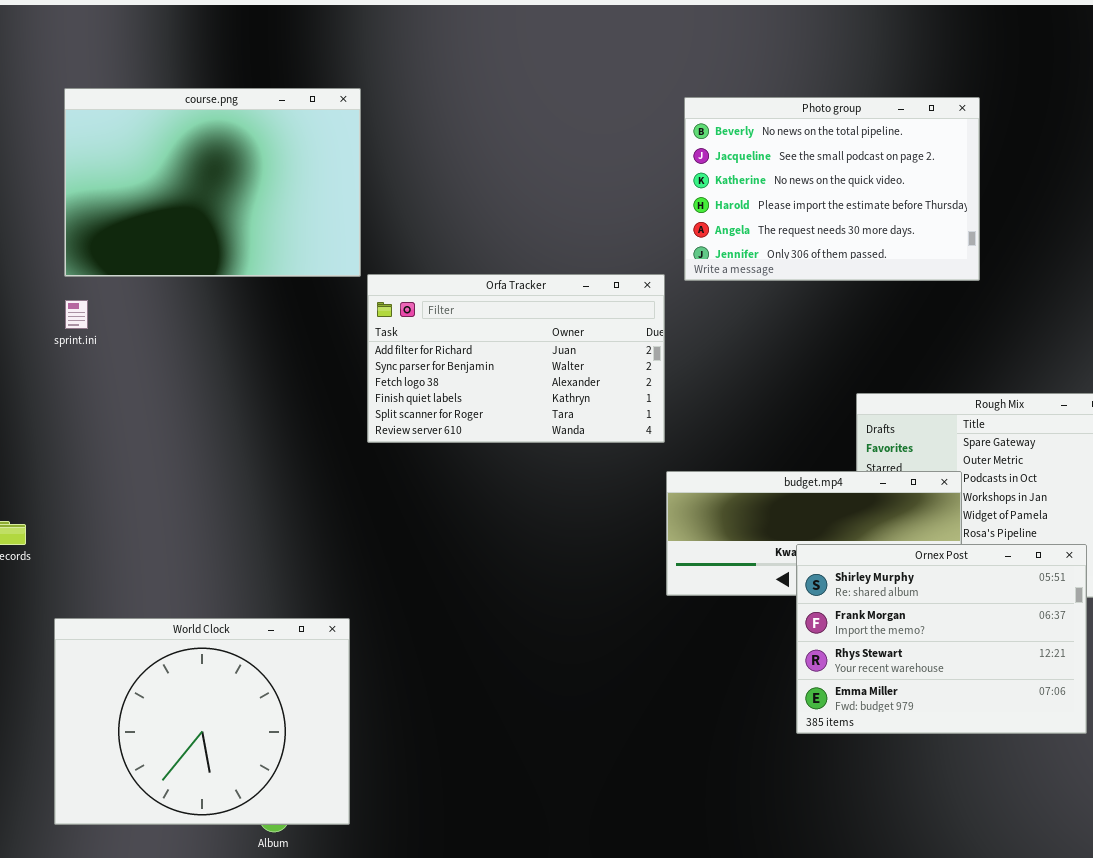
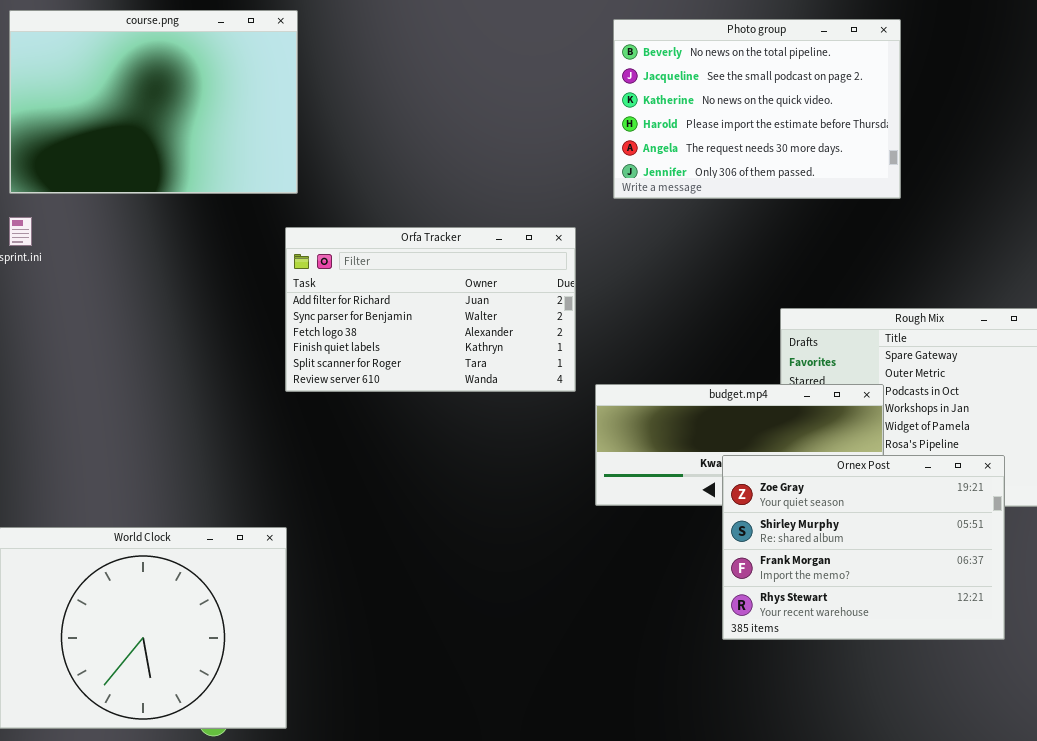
Orfa Tracker: [367,274,665,443] -> [285,227,576,392], moved
Ornex Post: [796,544,1087,734] -> [722,455,1005,640], scrolled up 1 row

